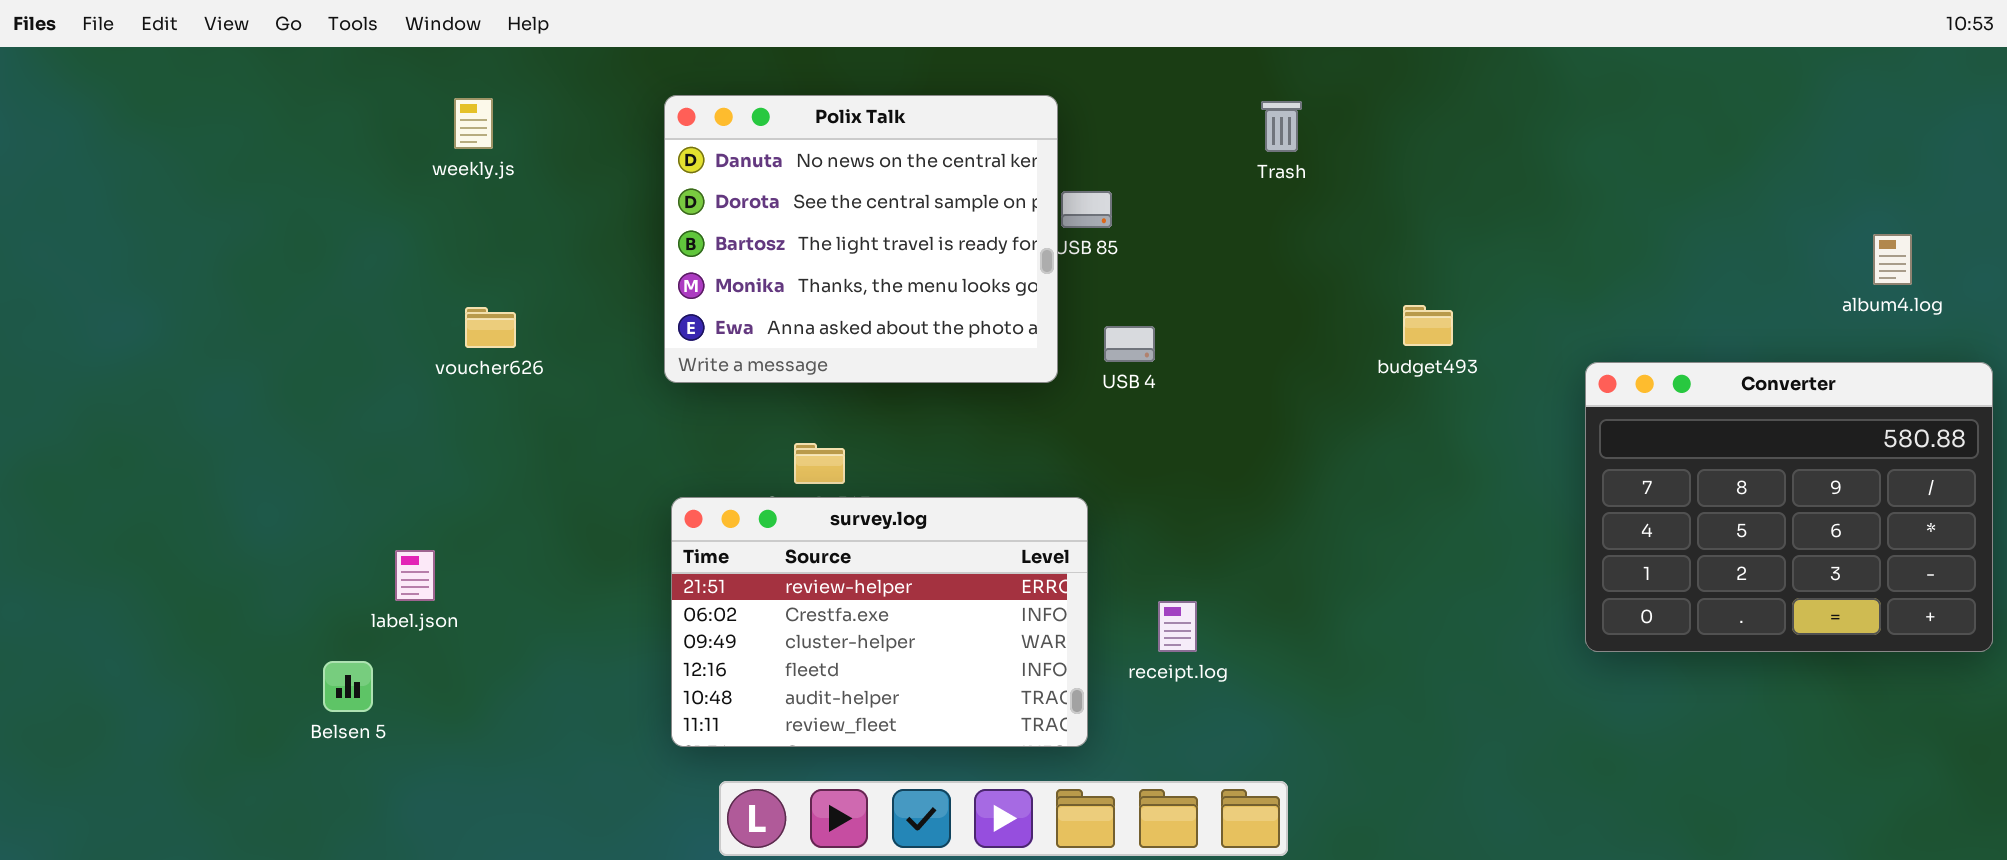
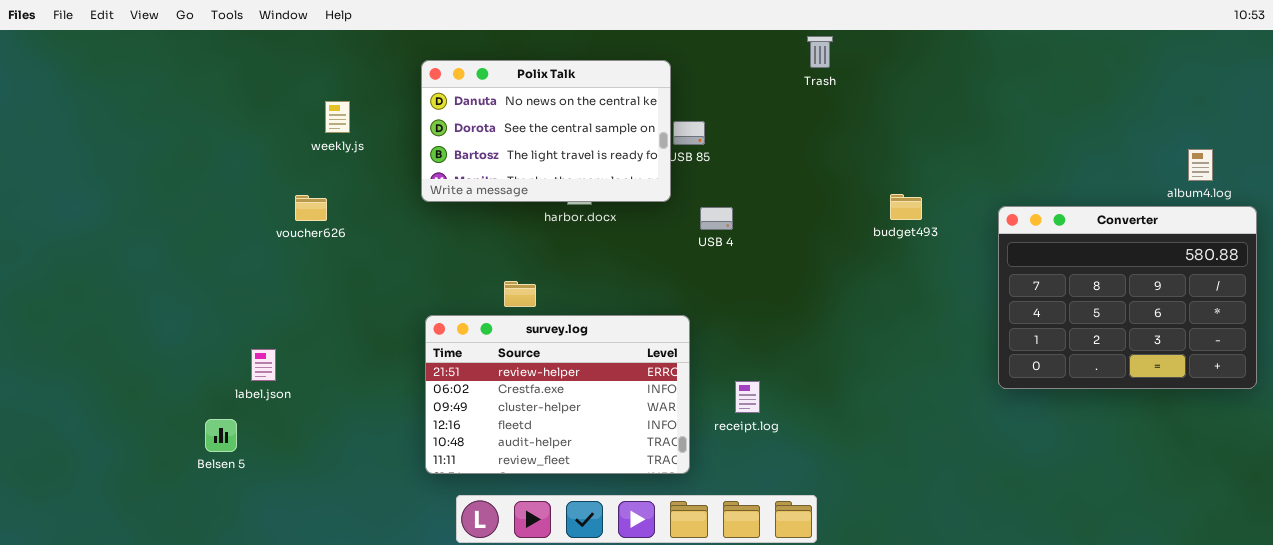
Polix Talk: [664,95,1058,383] -> [421,60,671,202], resized
weekly.js: [454,98,493,149] -> [325,101,350,133], moved
Trash: [1261,101,1302,152] -> [807,36,833,68], moved
Converter: [1585,362,1993,652] -> [998,206,1257,389], moved

